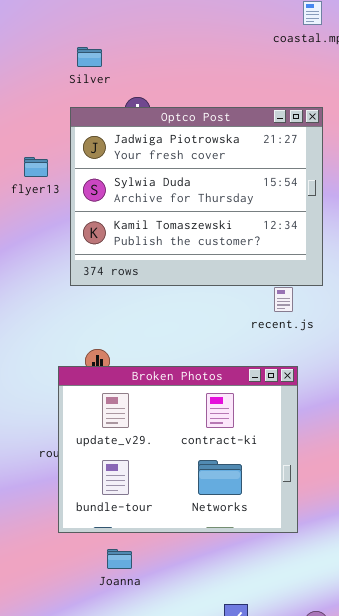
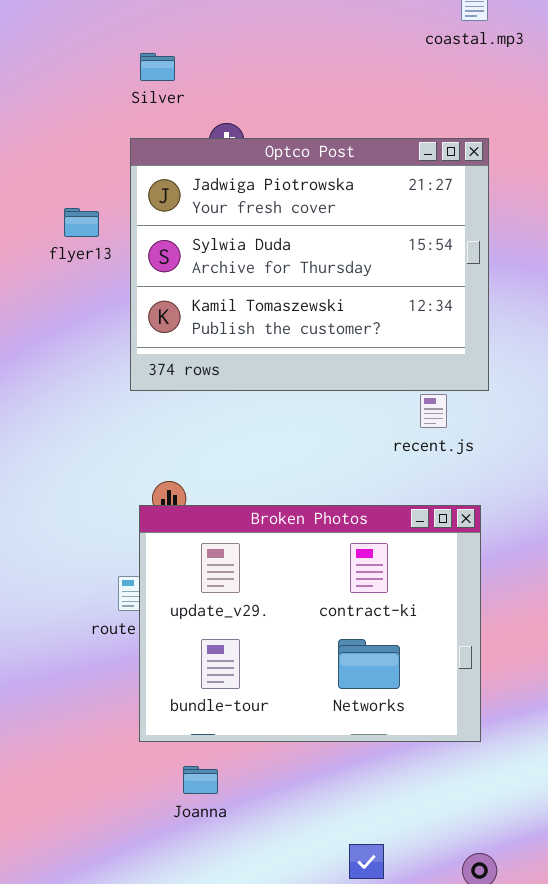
Broken Photos: [58,366,298,533] -> [139,505,481,742], moved

